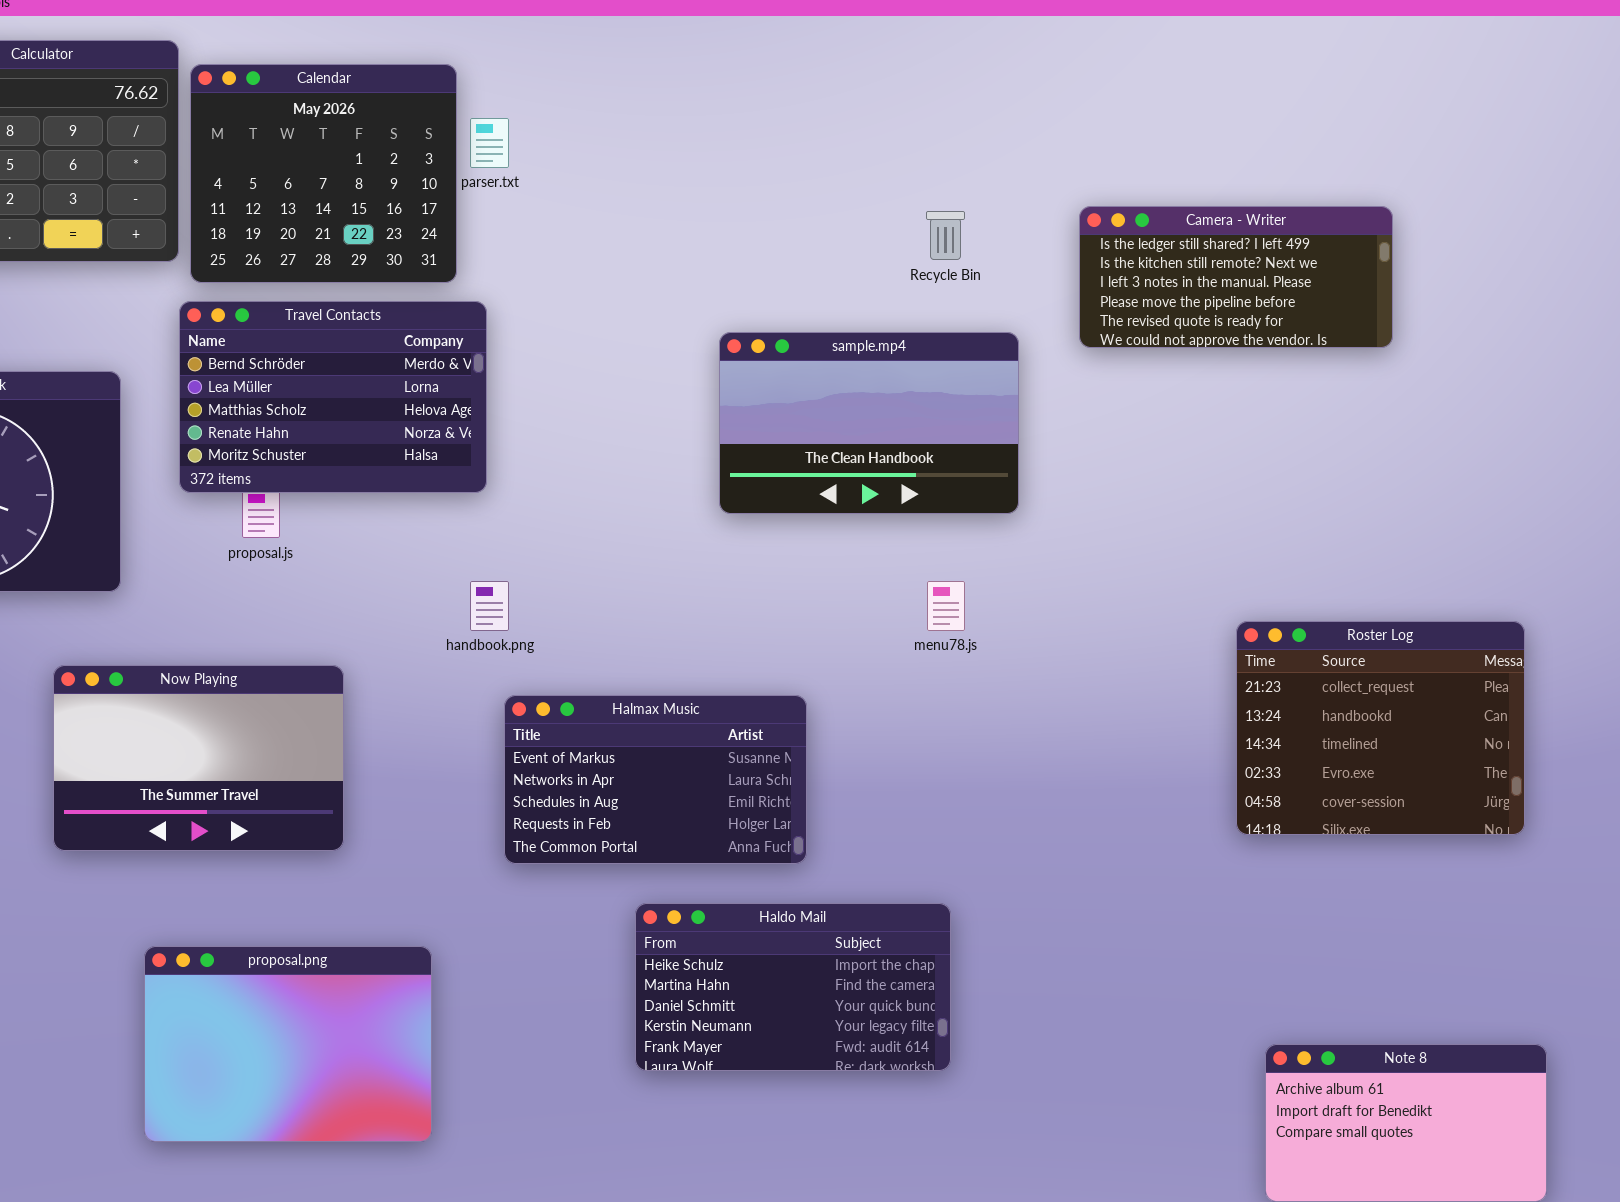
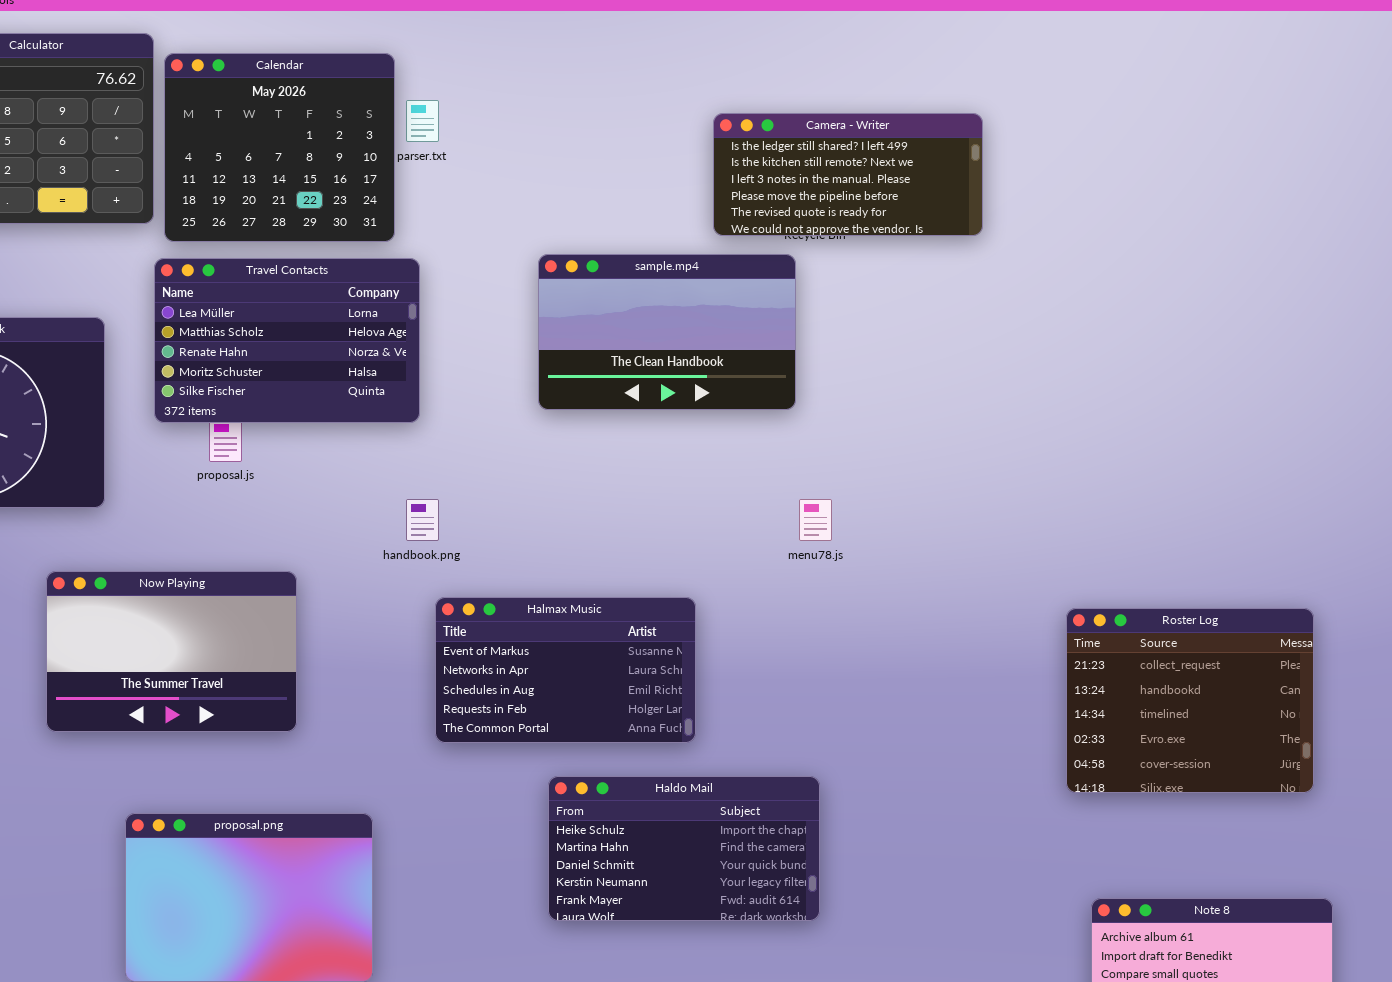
Camera - Writer: [1079,206,1393,348] -> [713,113,983,236], moved
Travel Contacts: [179,301,487,493] -> [154,258,420,423], scrolled down 1 row
sample.mp4: [719,332,1019,514] -> [538,254,796,410], moved
Roster Log: [1236,621,1525,835] -> [1066,608,1314,793], moved

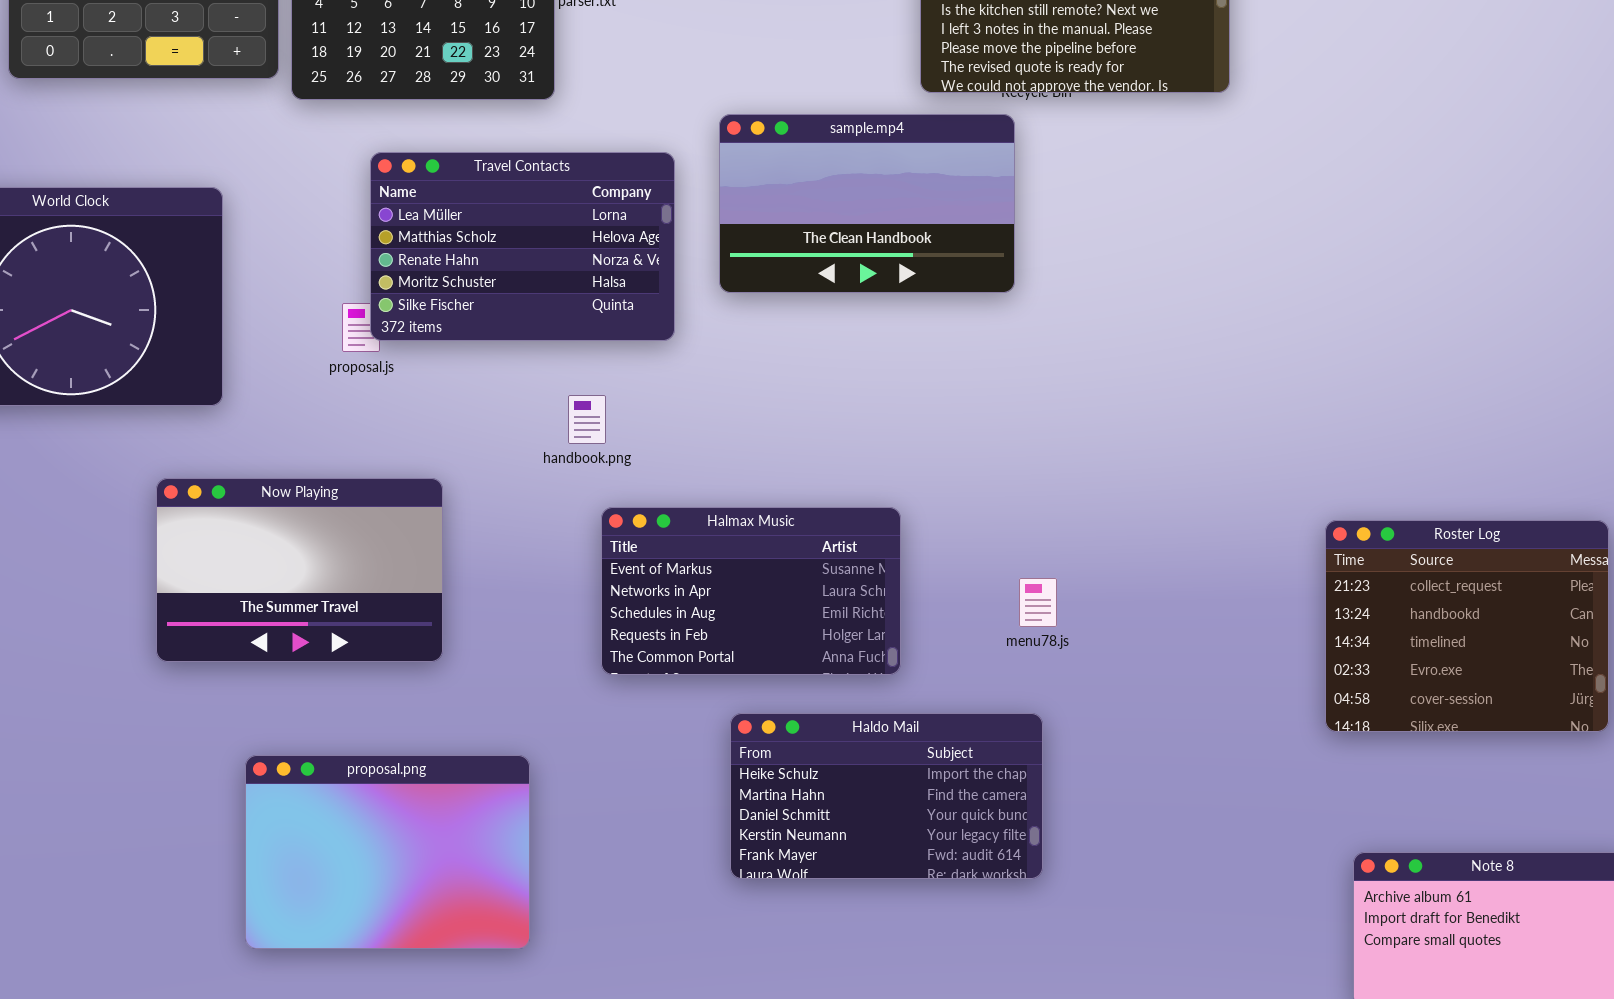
Travel Contacts: [154,258,420,423] -> [370,152,675,341], moved
menu78.js: [799,499,832,541] -> [1019,578,1057,627], moved

